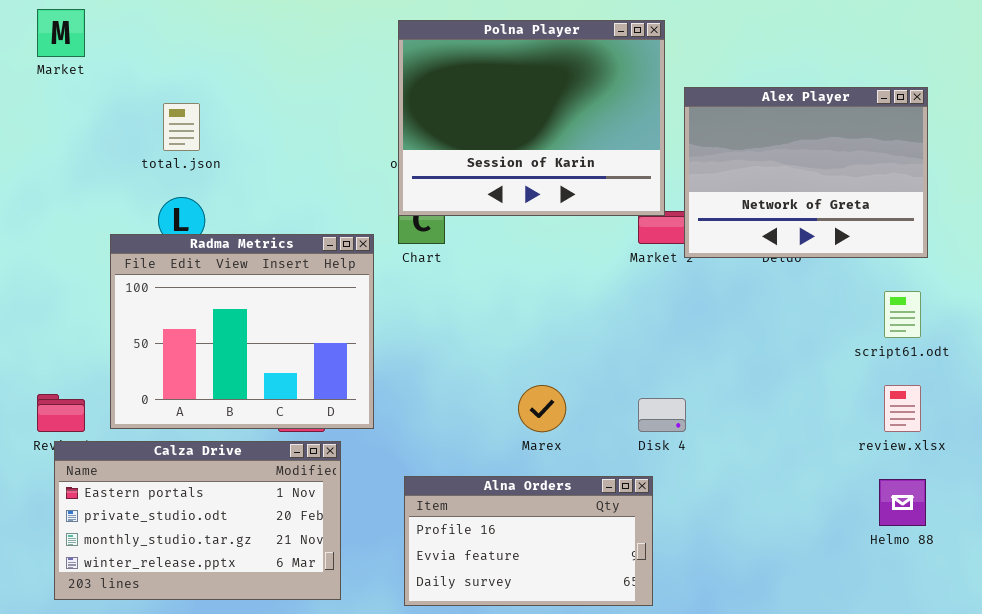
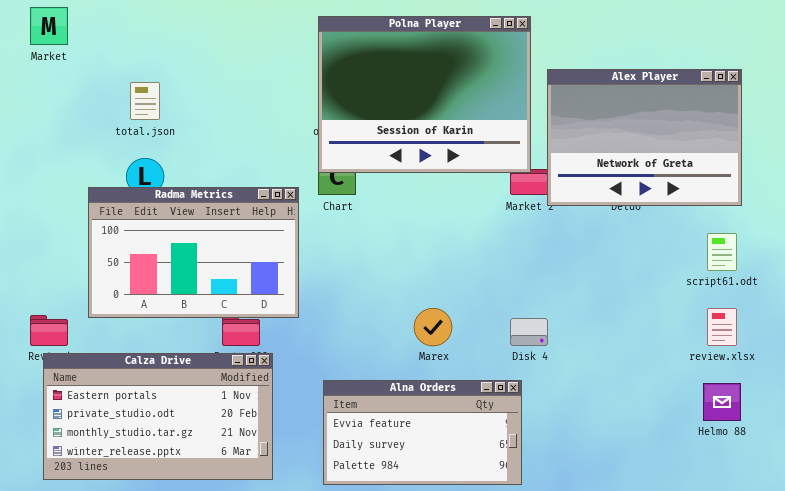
Radma Metrics: [110,234,374,429] -> [88,187,299,318], resized
Alna Orders: [404,476,653,606] -> [323,380,522,485], scrolled down 1 row

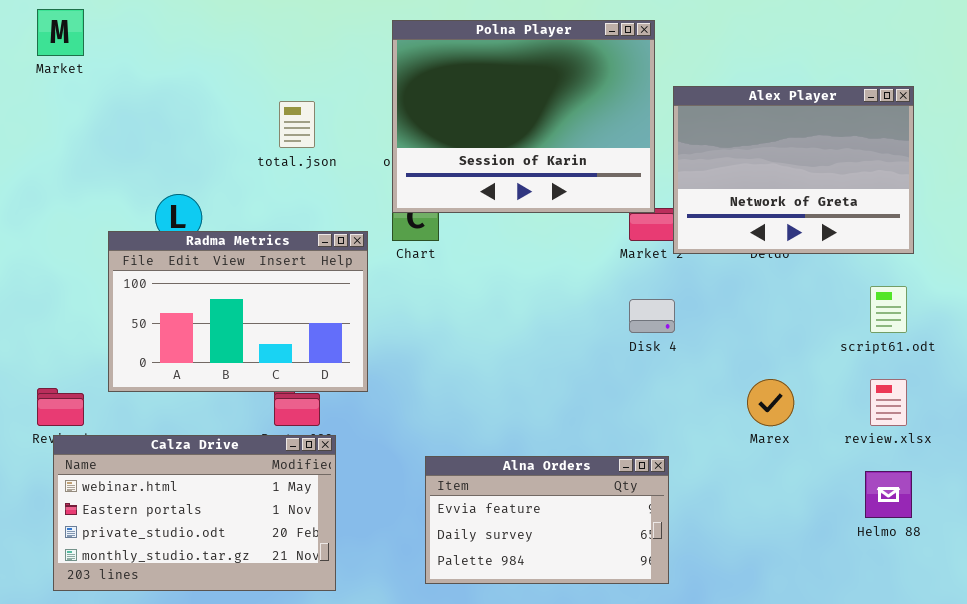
total.json: [130,82,160,120] -> [279,101,315,148], moved
Marex: [414,308,452,346] -> [747,379,794,426], moved
Disk 4: [510,318,548,346] -> [629,299,675,333], moved
Calza Drive: [43,353,273,480] -> [53,435,336,591], scrolled up 1 row
Alna Orders: [323,380,522,485] -> [425,456,669,584], moved

